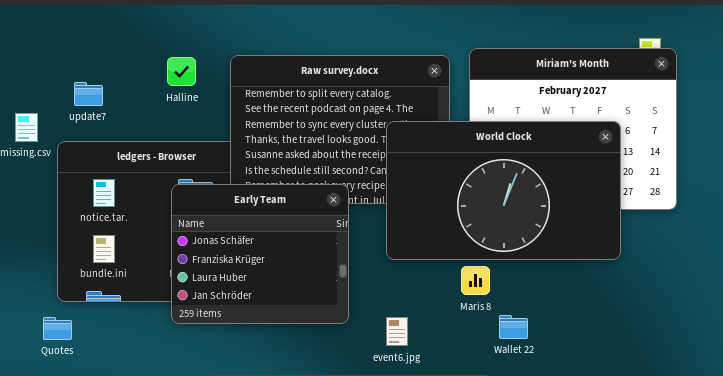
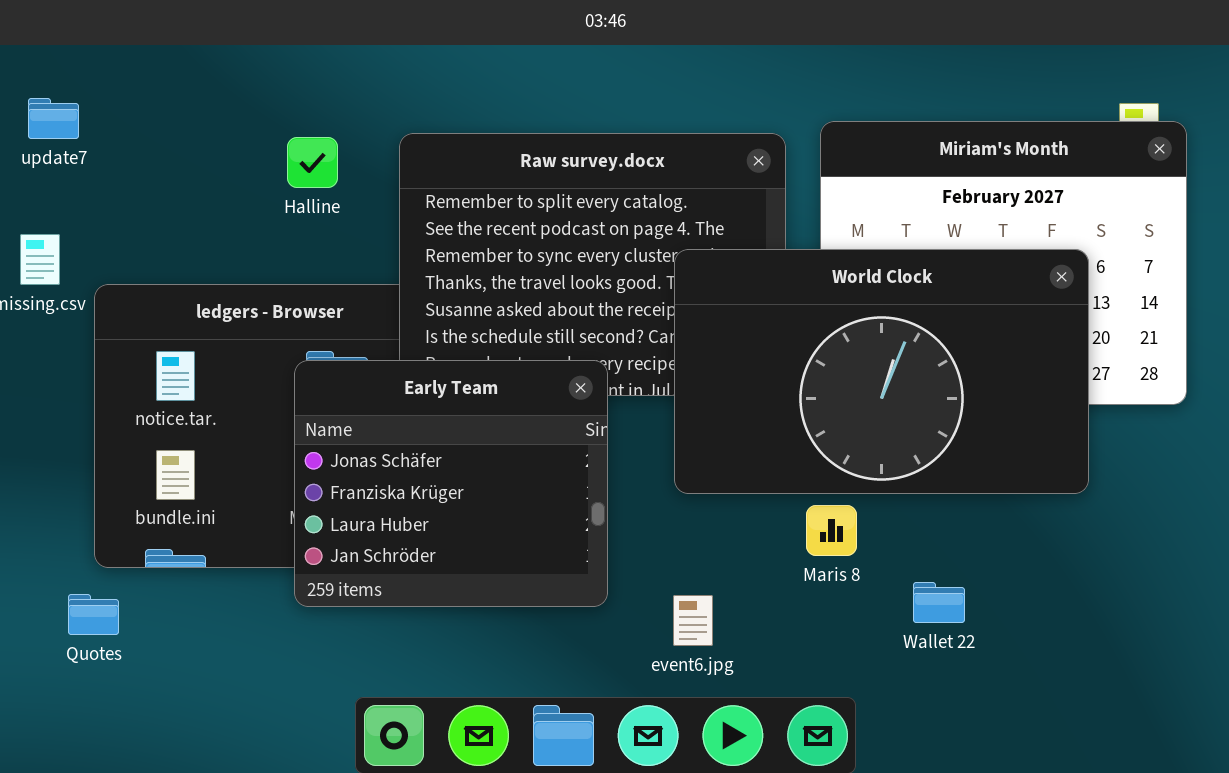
update7: [74,82,103,106] -> [28,98,79,139], moved
Wallet 22: [499,315,528,339] -> [913,582,965,623], moved

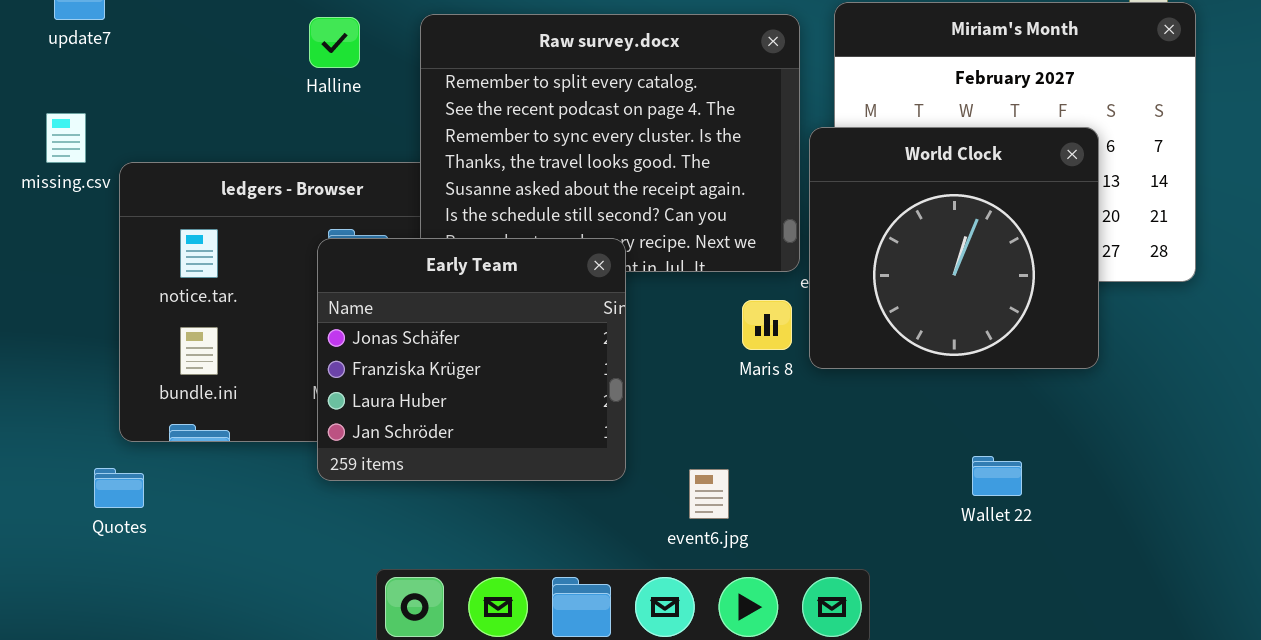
World Clock: [674,249,1089,494] -> [809,127,1099,369], resized
Maris 8: [806,505,857,556] -> [742,300,792,350], moved
Wallet 22: [913,582,965,623] -> [972,456,1022,496], moved

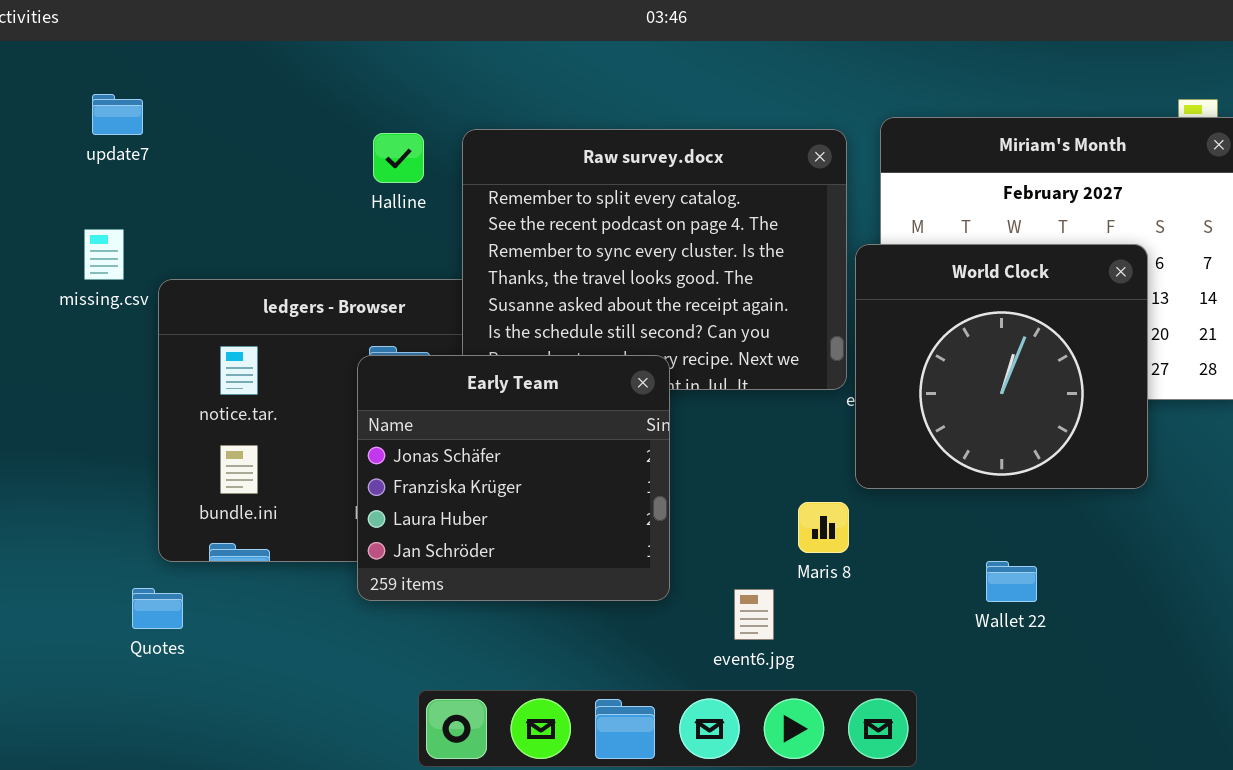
Halline: [309,17,360,68] -> [373,133,424,183], moved
Maris 8: [742,300,792,350] -> [798,502,849,553], moved
Wallet 22: [972,456,1022,496] -> [986,561,1037,602], moved

